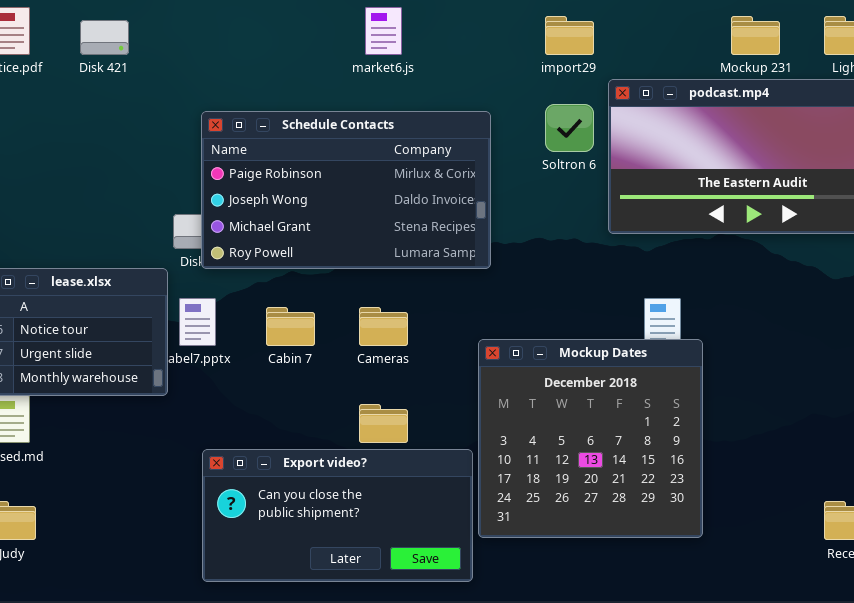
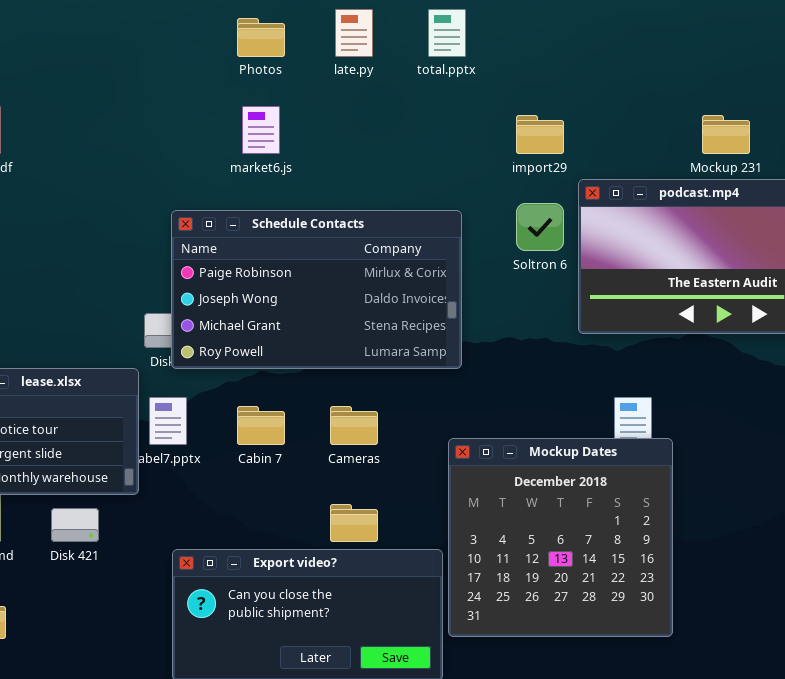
market6.js: [365,7,402,55] -> [242,106,280,154], moved
Disk 421: [80,20,129,55] -> [51,508,99,542], moved

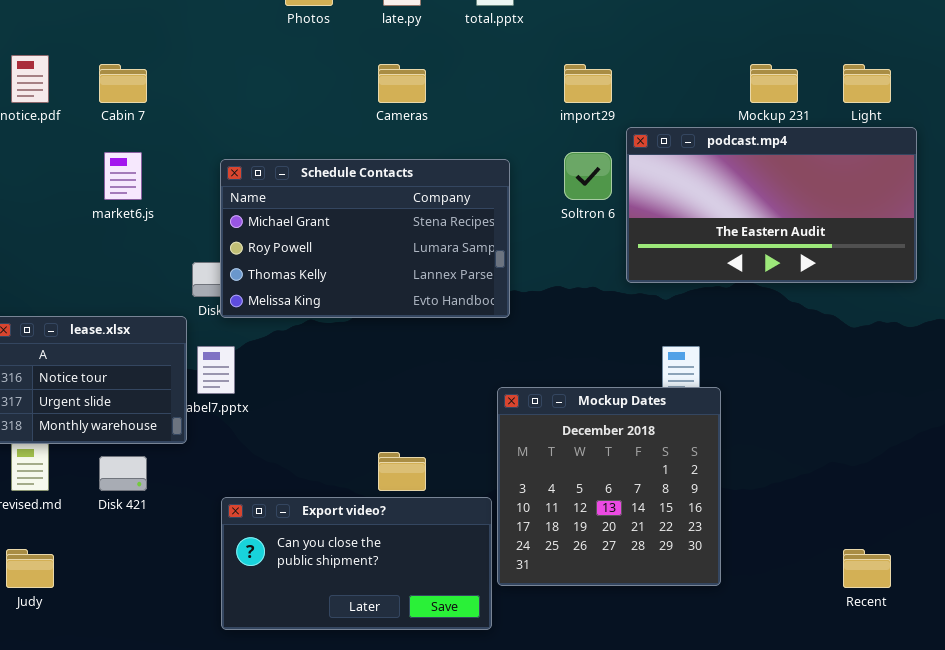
market6.js: [242,106,280,154] -> [104,152,142,200], moved
Schedule Contacts: [171,210,462,369] -> [220,159,510,318], scrolled down 2 rows
Cabin 7: [237,406,285,445] -> [99,64,147,103], moved
Cameras: [330,406,378,445] -> [378,64,426,103], moved

